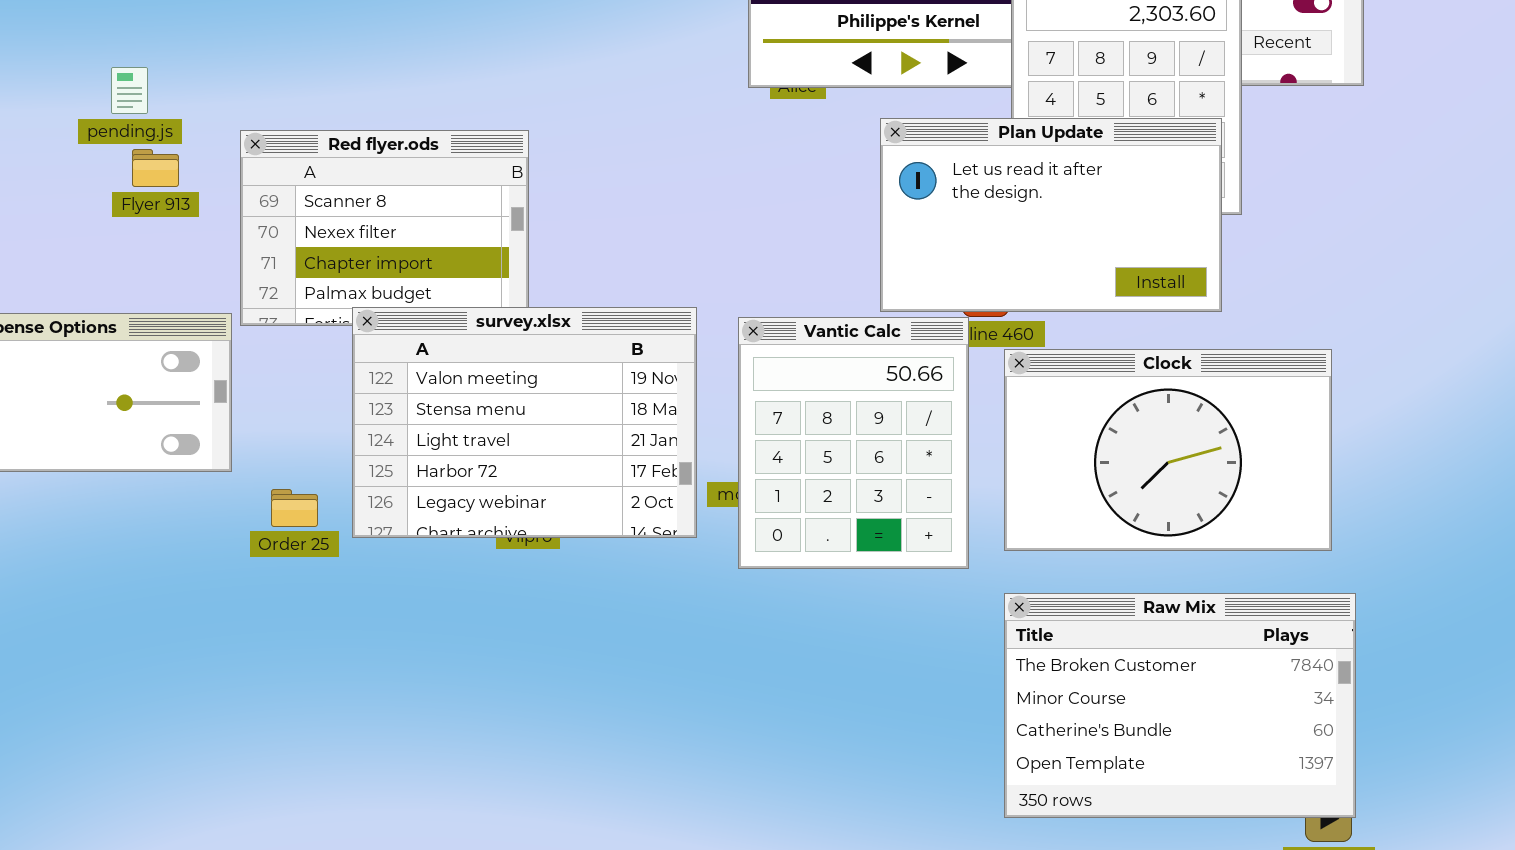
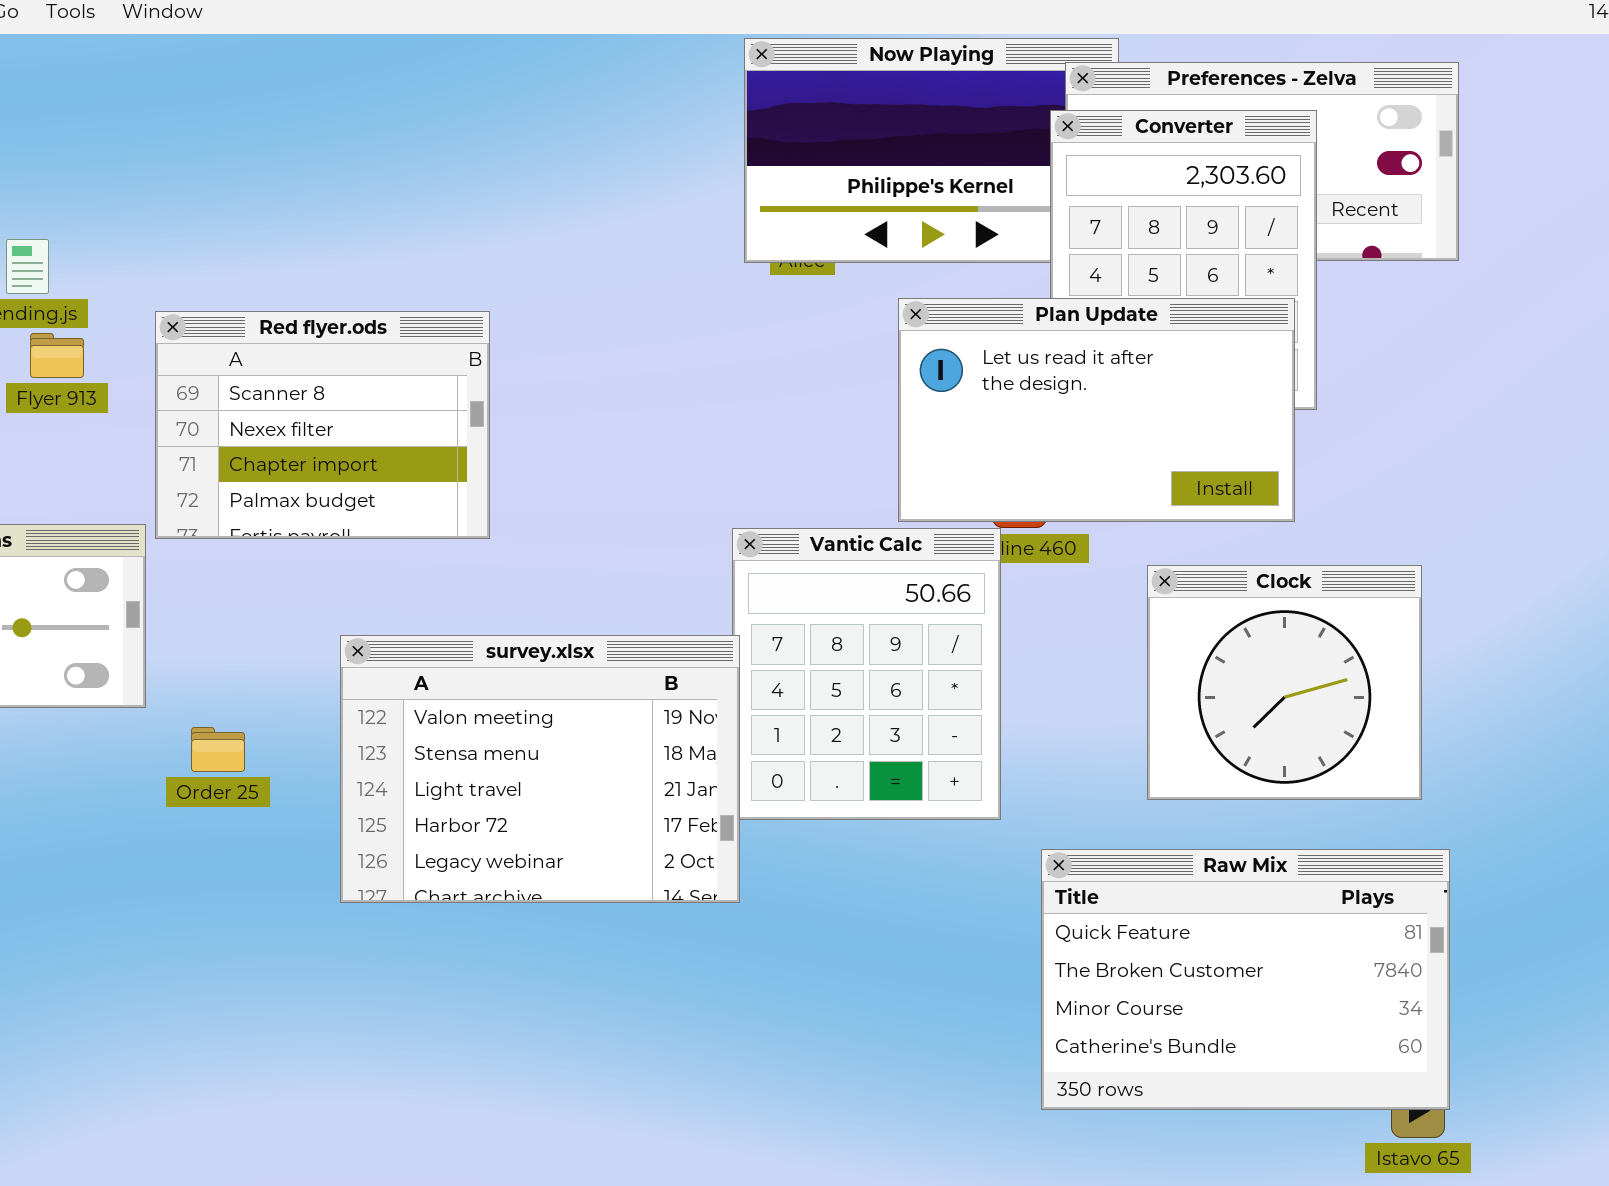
survey.xlsx: [352,307,697,538] -> [340,635,740,903], moved
Clock: [1004,349,1332,551] -> [1147,565,1422,800], resized
Raw Mix: [1004,593,1356,818] -> [1041,849,1450,1110], scrolled up 1 row

